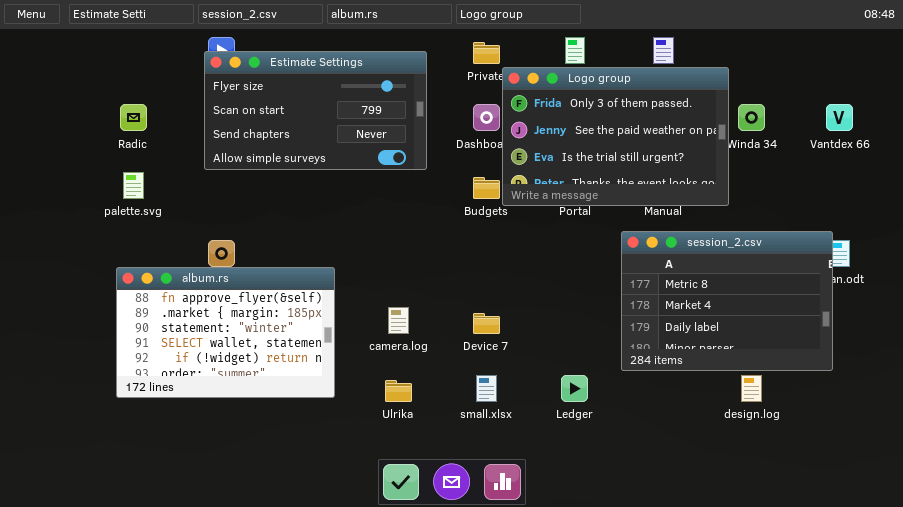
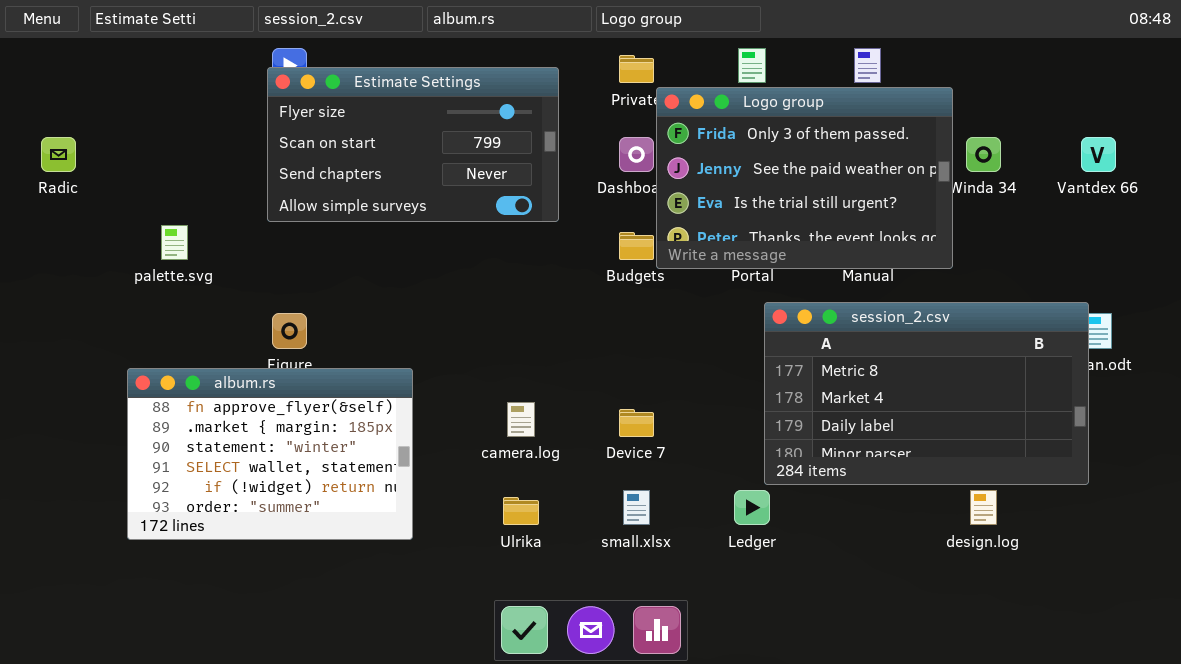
Radic: [120,104,147,131] -> [41,137,76,172], moved
session_2.csv: [621,231,833,371] -> [764,302,1089,485], resized
album.rs: [116,267,335,398] -> [127,368,413,540], moved

